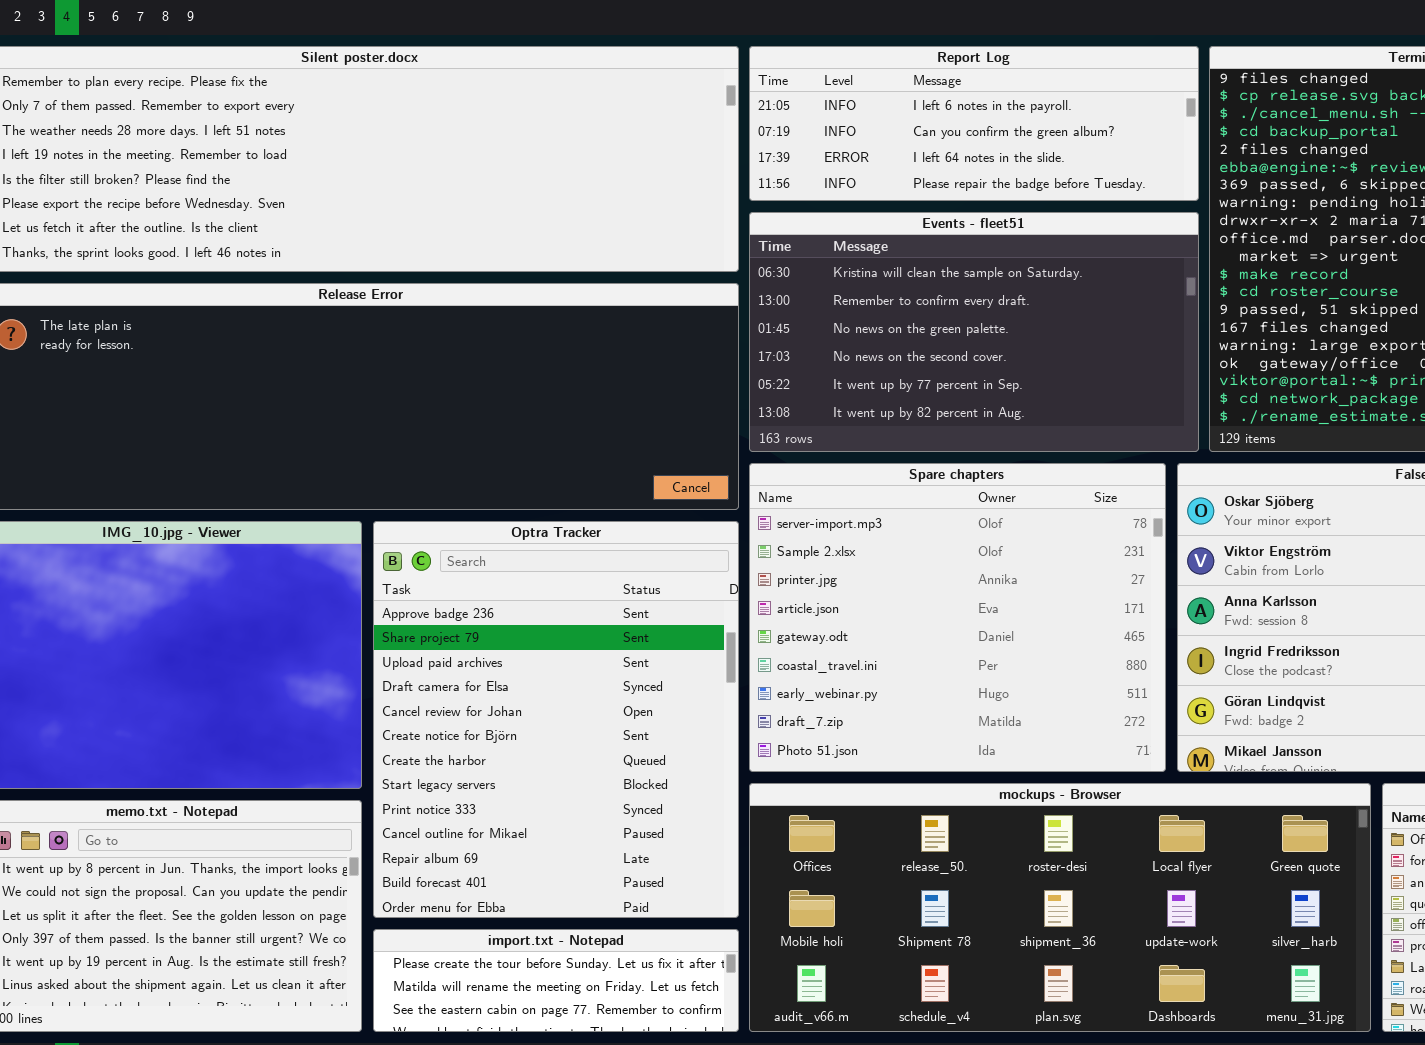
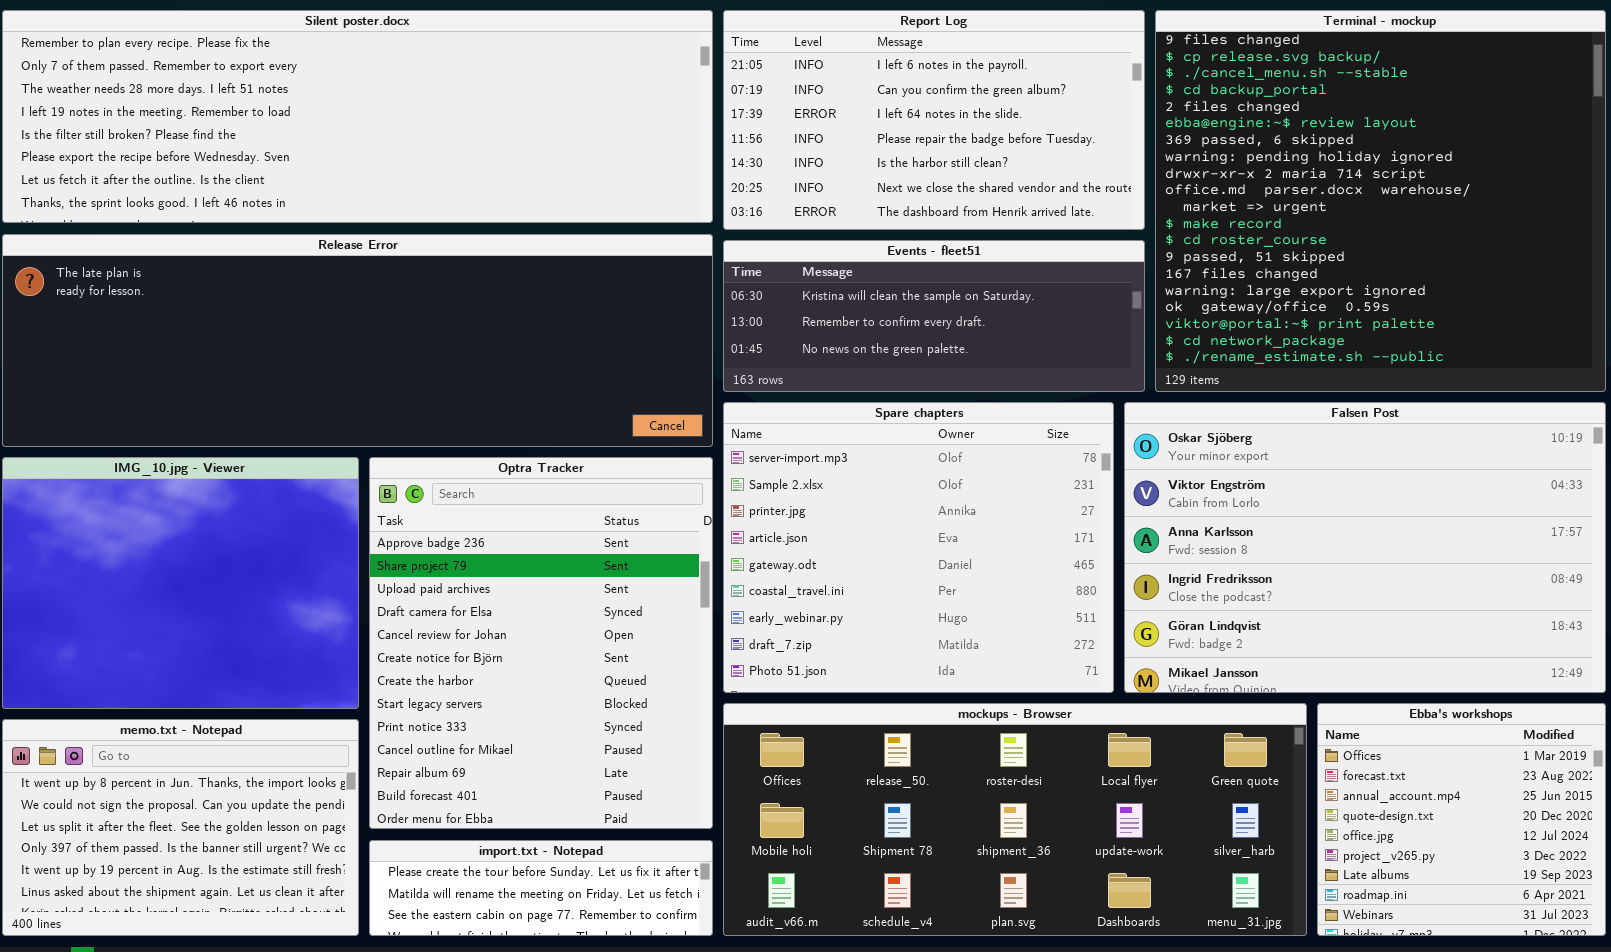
Report Log: [749,46,1199,201] -> [723,10,1145,230], resized
Events - fleet51: [749,212,1199,452] -> [723,240,1145,392], resized

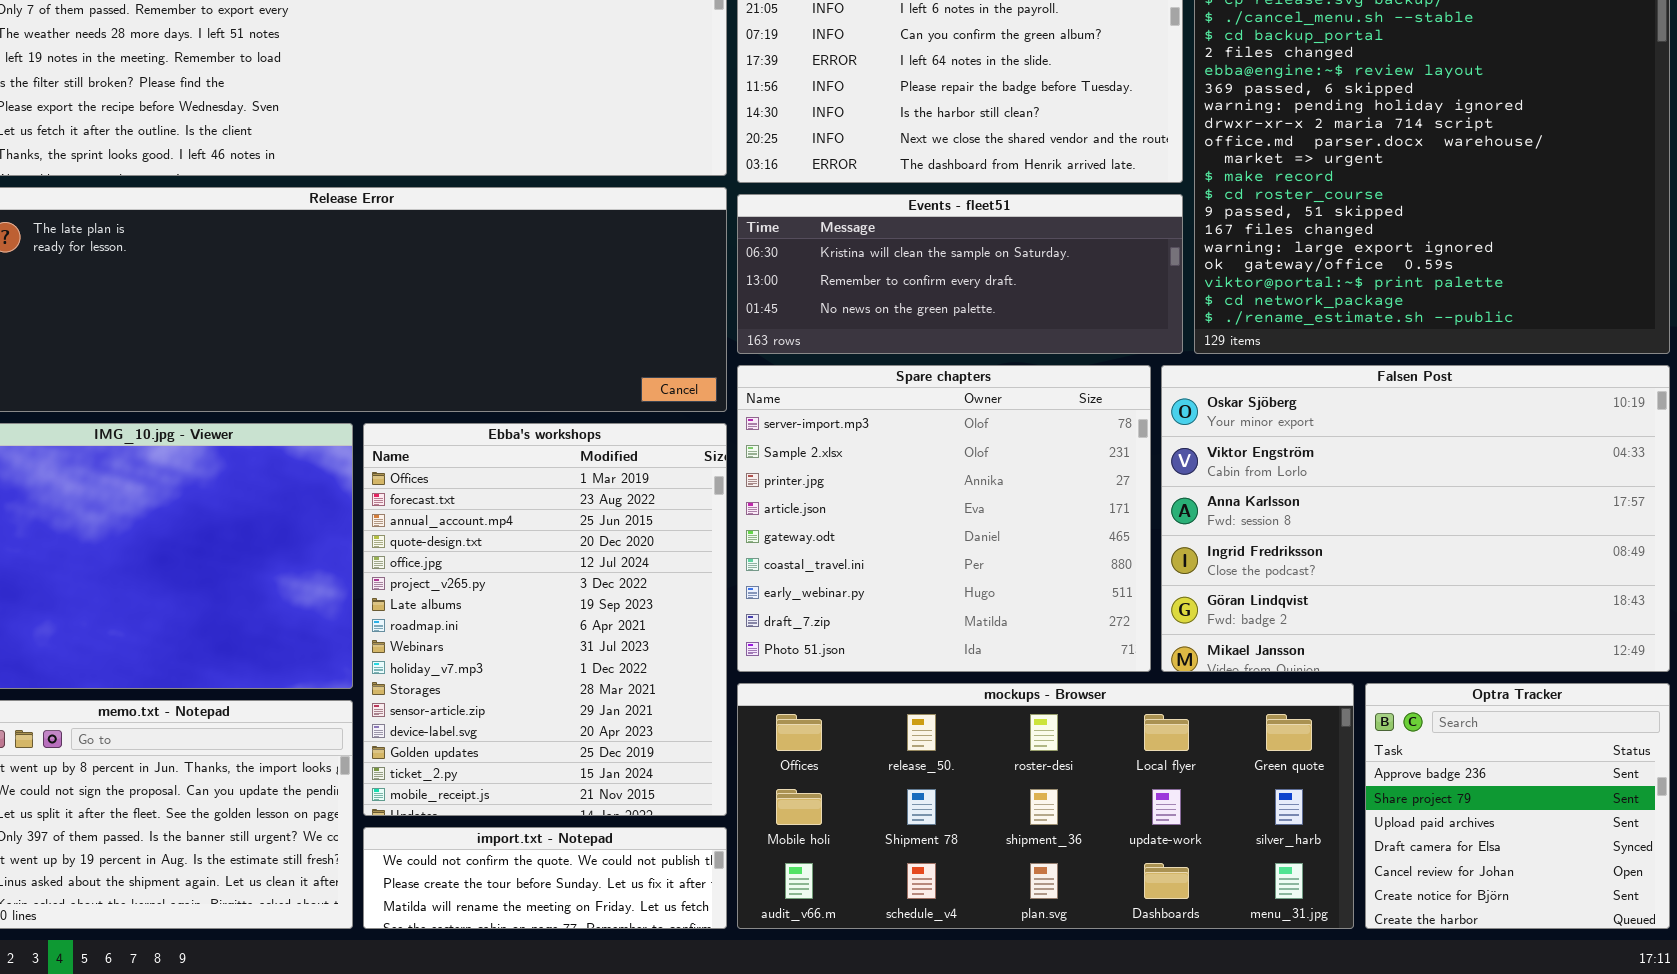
Optra Tracker: [369,457,713,829] -> [1365,683,1670,929], moved, resized
Ebba's workshops: [1317,703,1606,936] -> [363,423,727,816], moved, resized
import.txt - Notepad: [369,840,713,936] -> [363,827,727,929], scrolled up 1 row

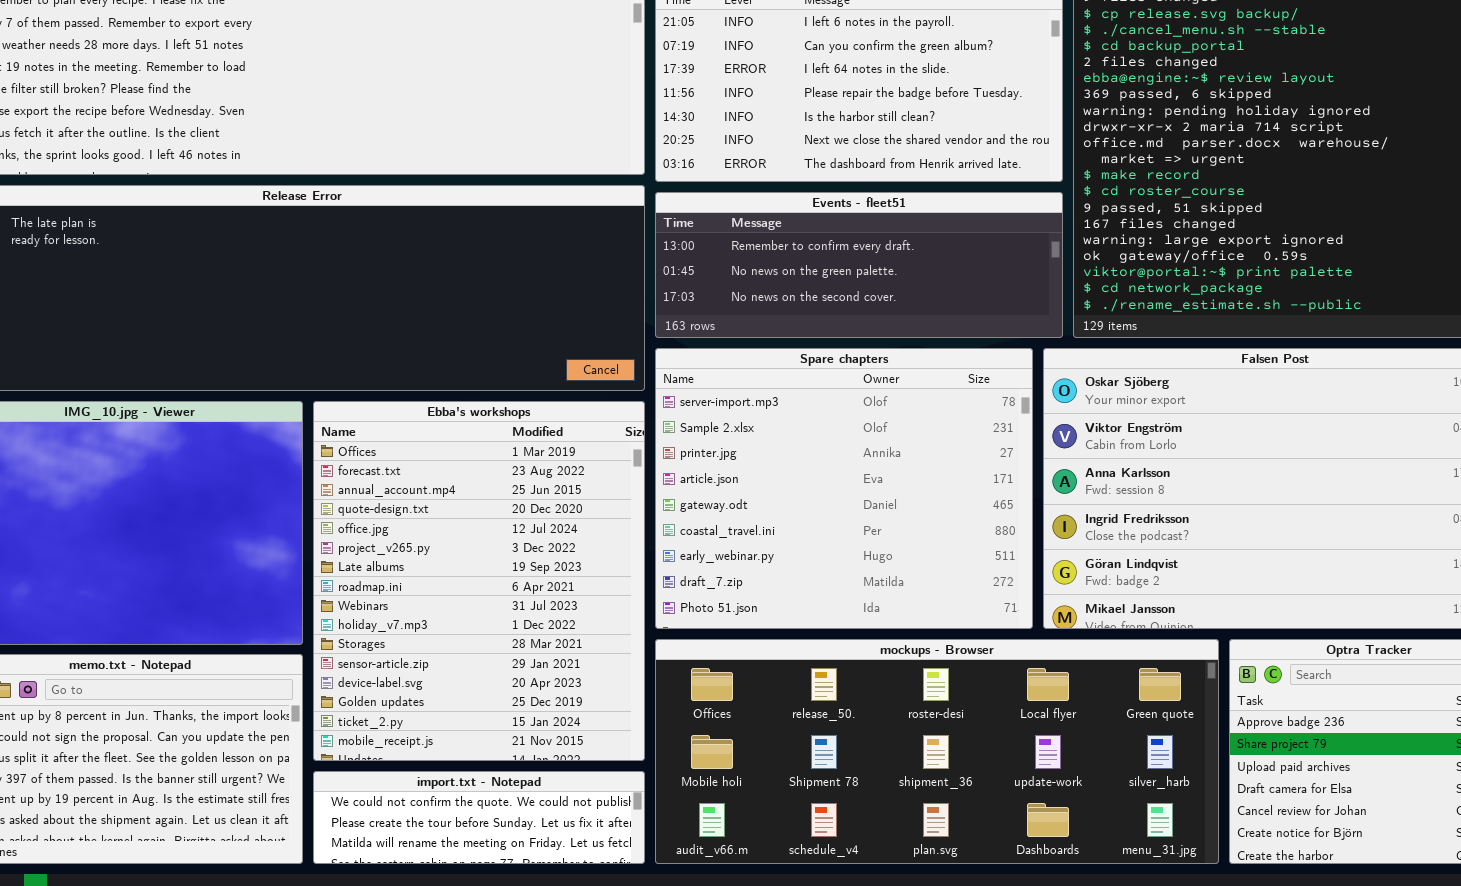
Events - fleet51: [737,194,1183,354] -> [655,192,1063,338], scrolled down 1 row

